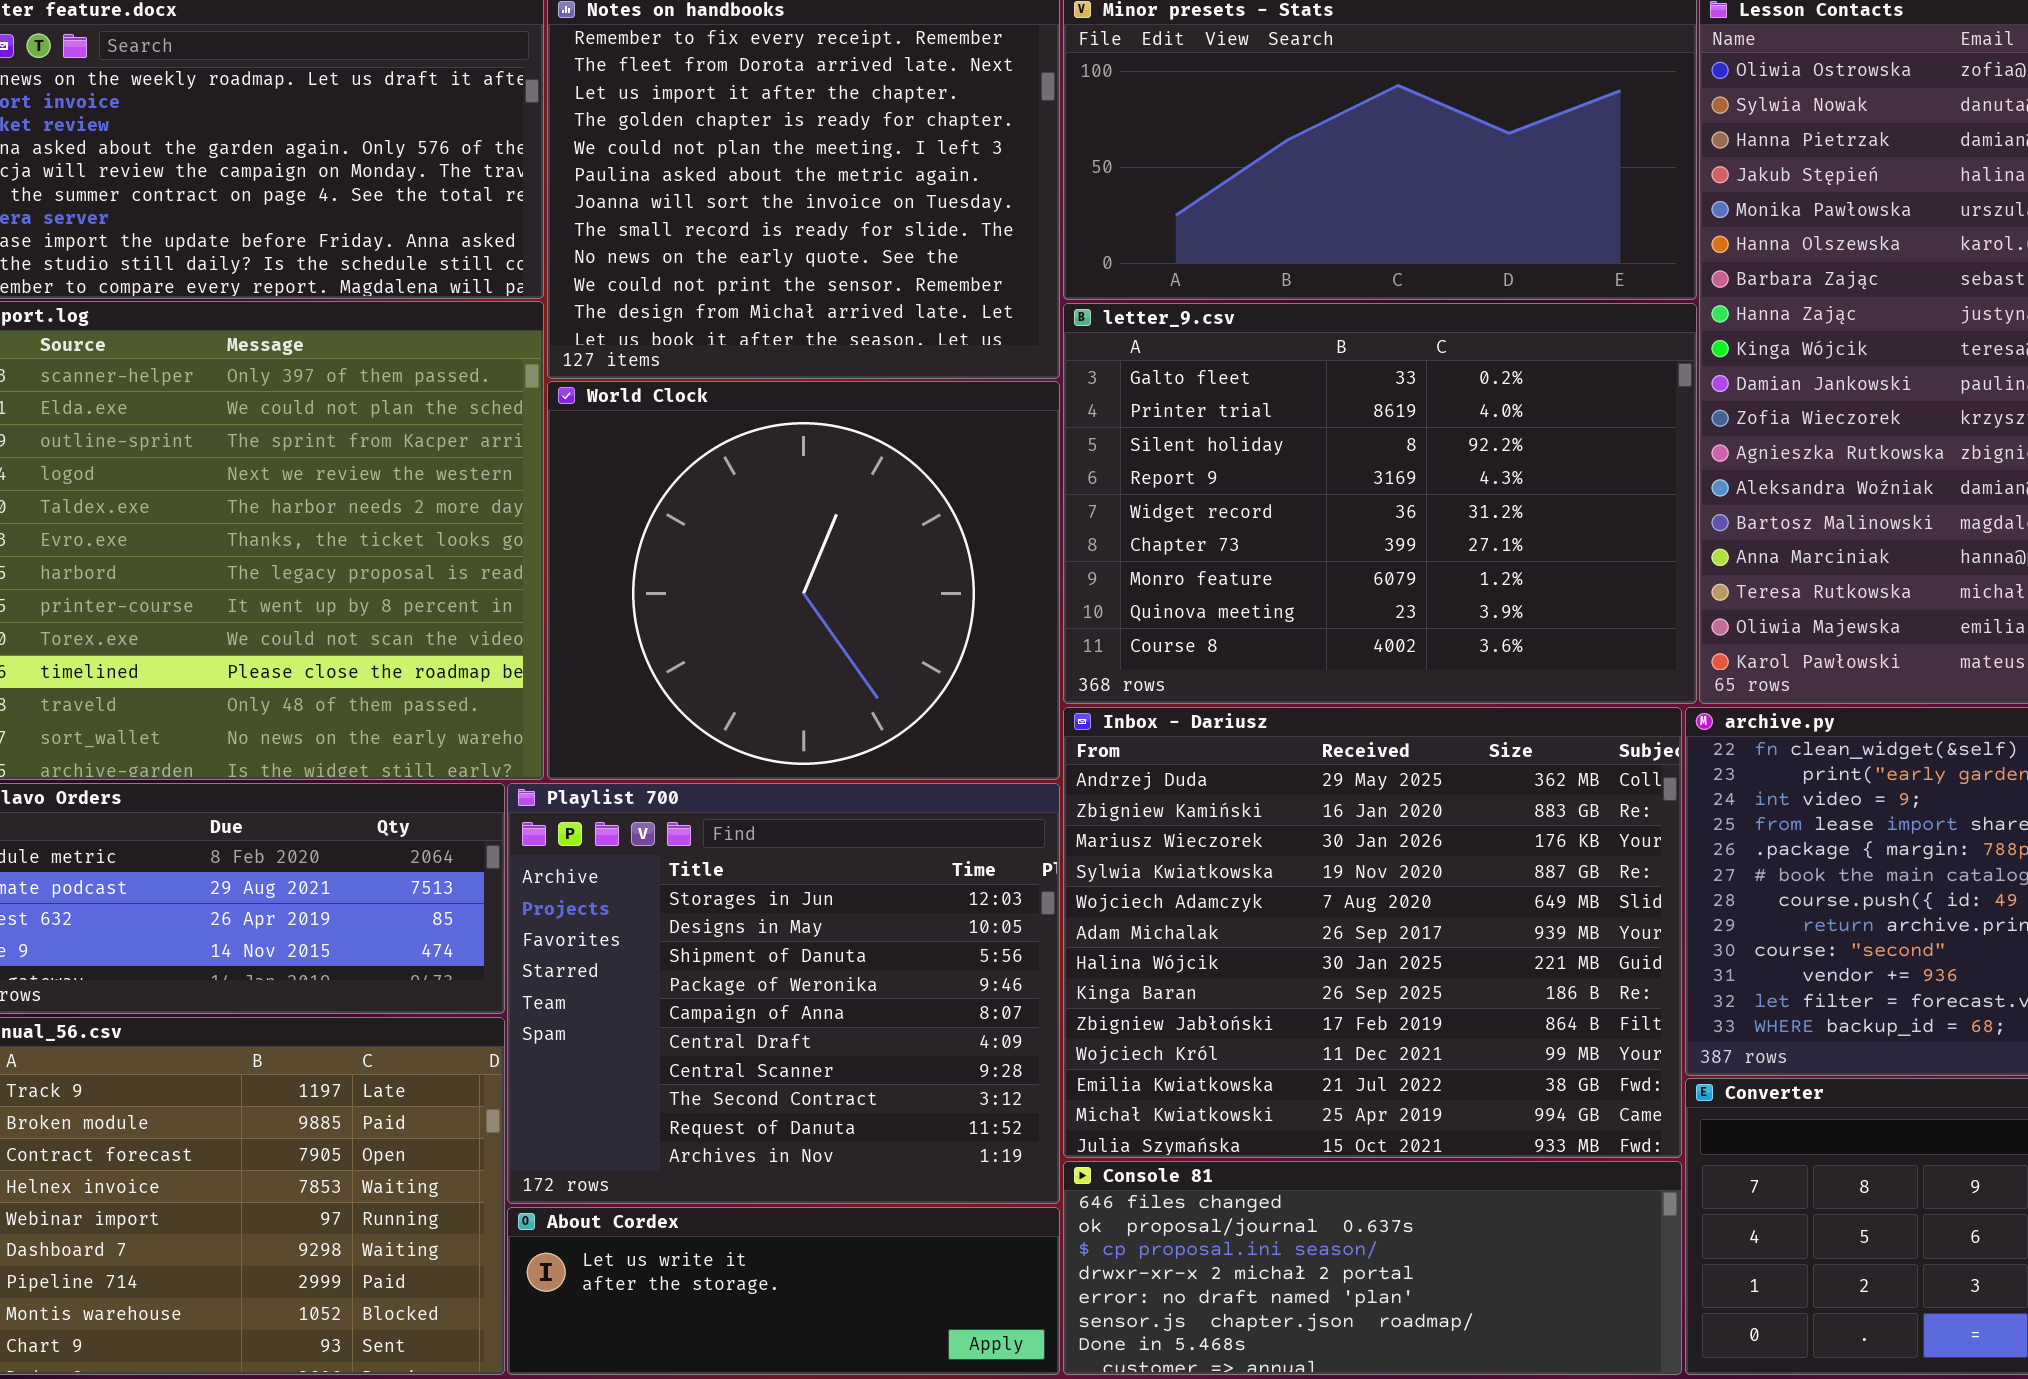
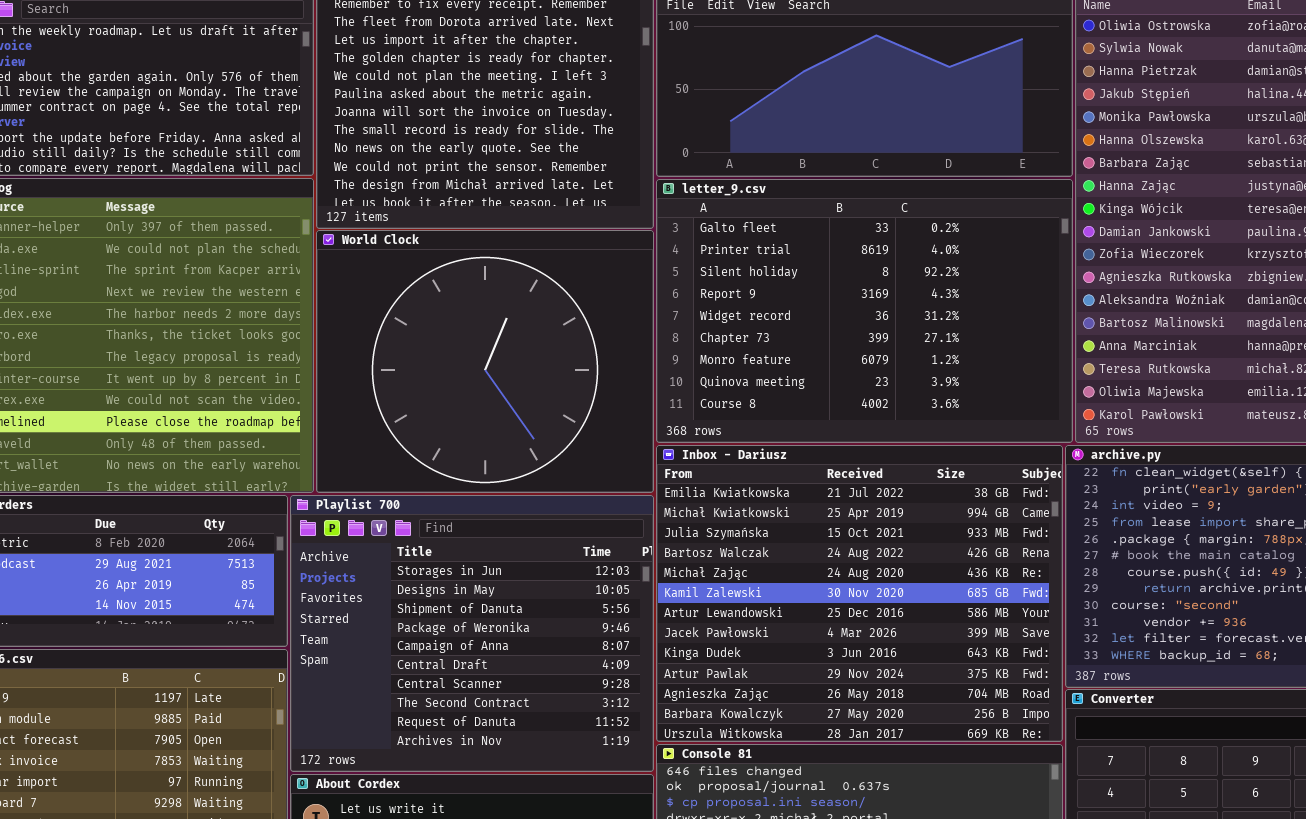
Inbox - Dariusz: [1063,707,1682,1158] -> [656,445,1063,742], scrolled down 10 rows

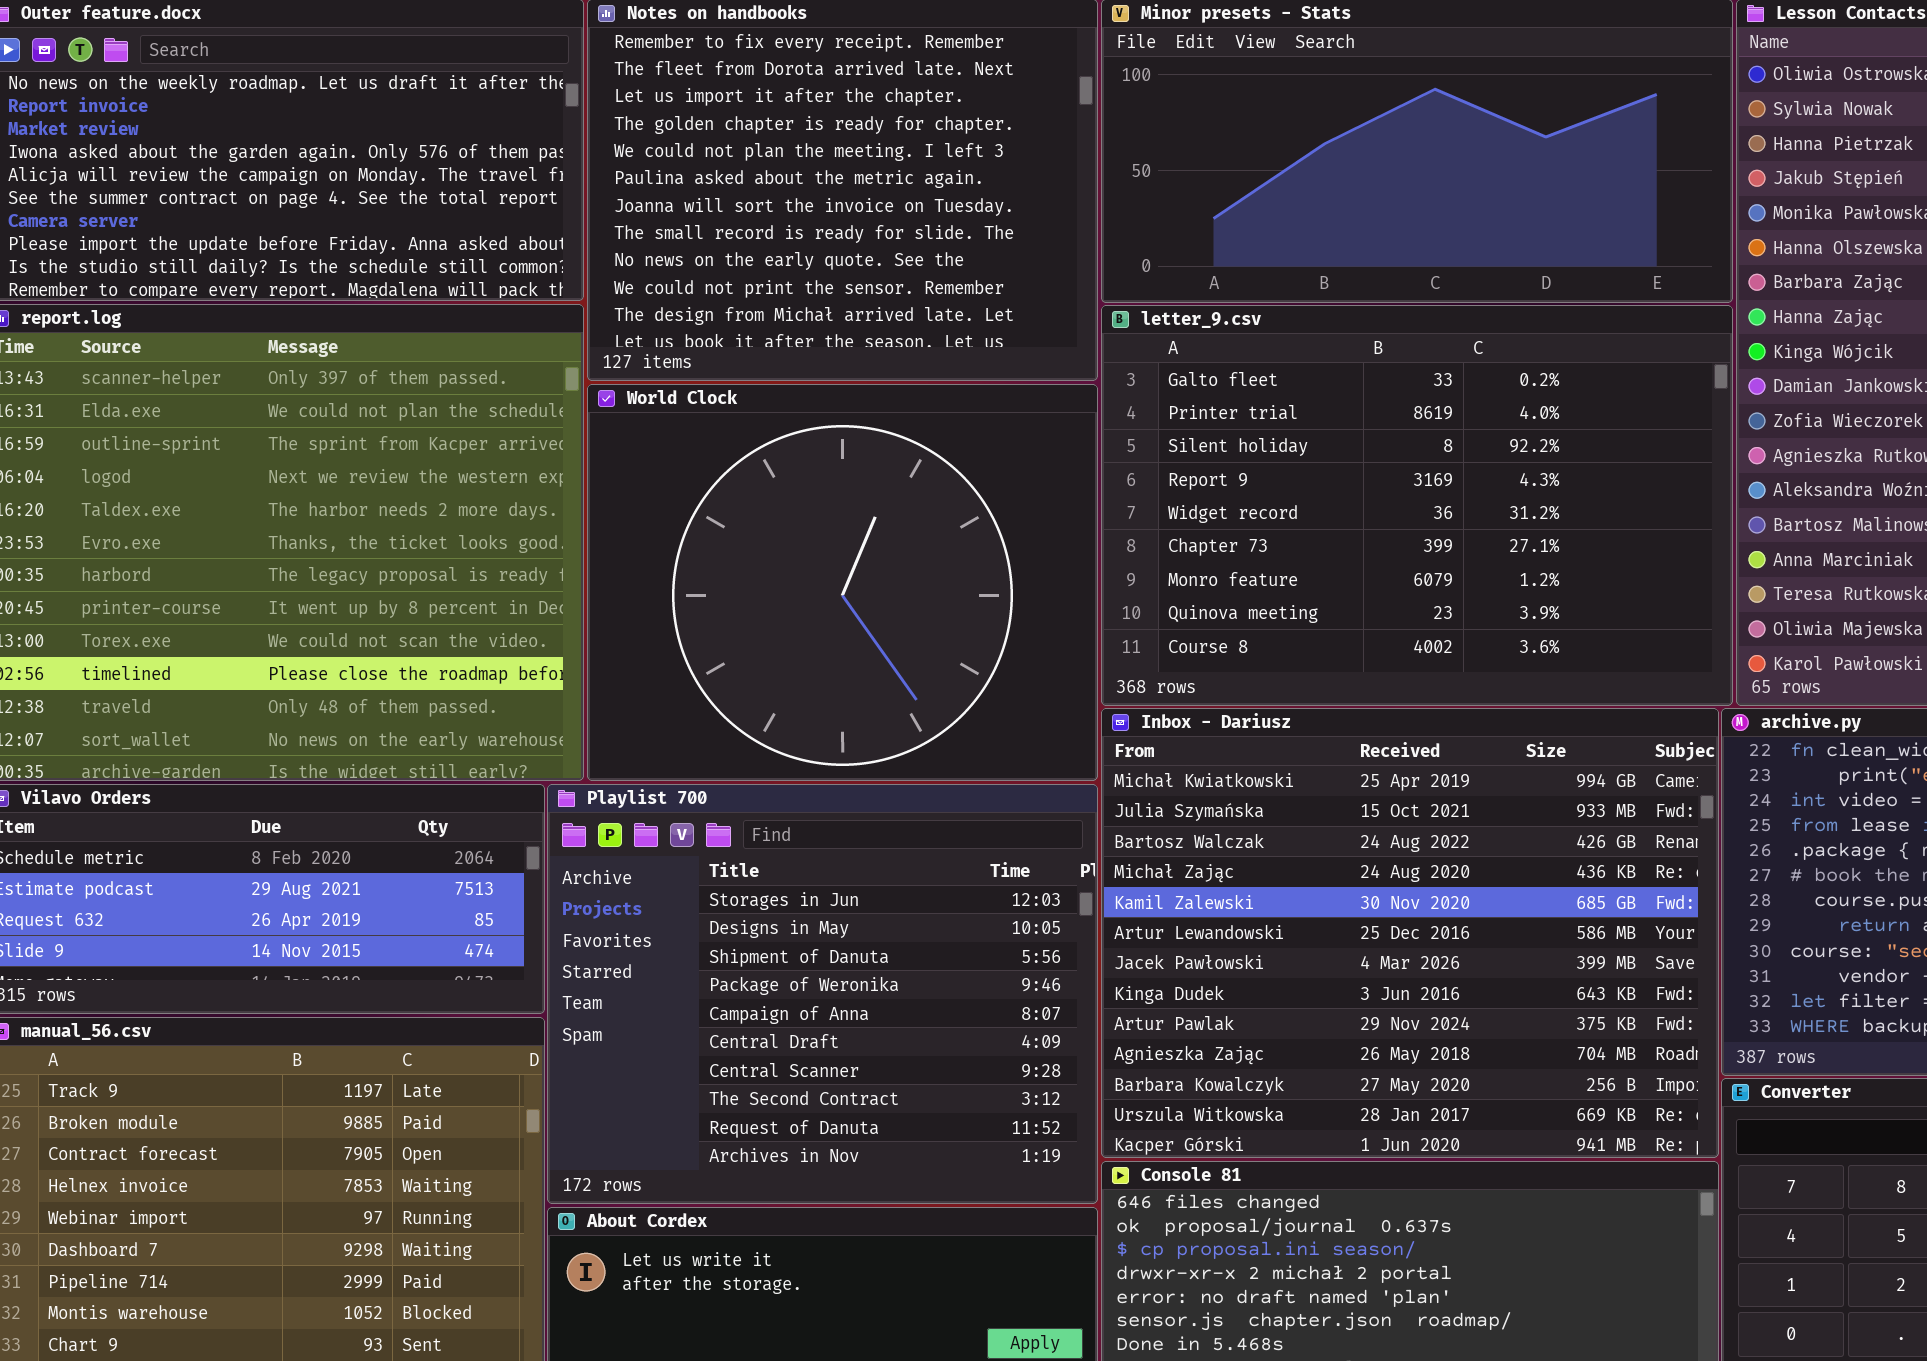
Inbox - Dariusz: [656,445,1063,742] -> [1101,708,1719,1158], scrolled down 1 row

